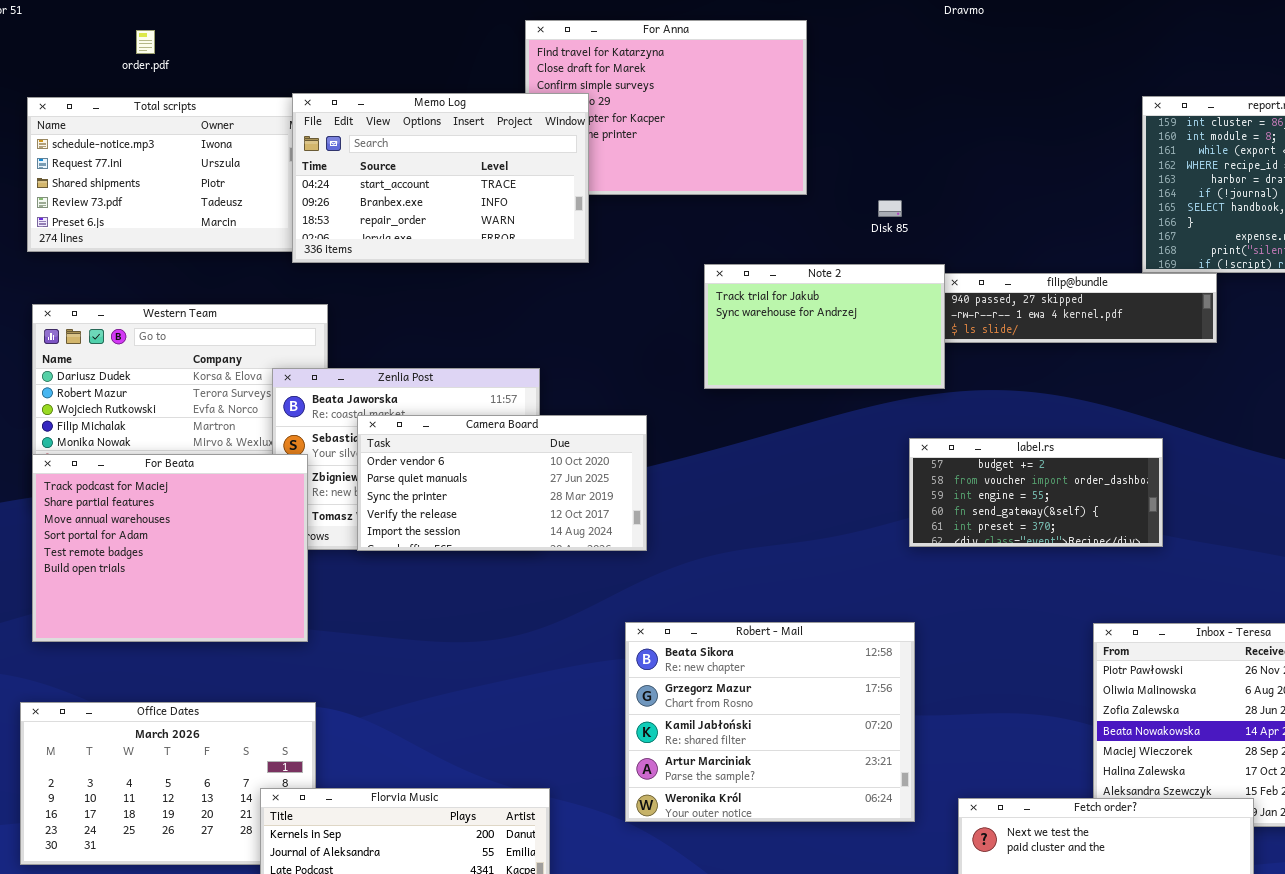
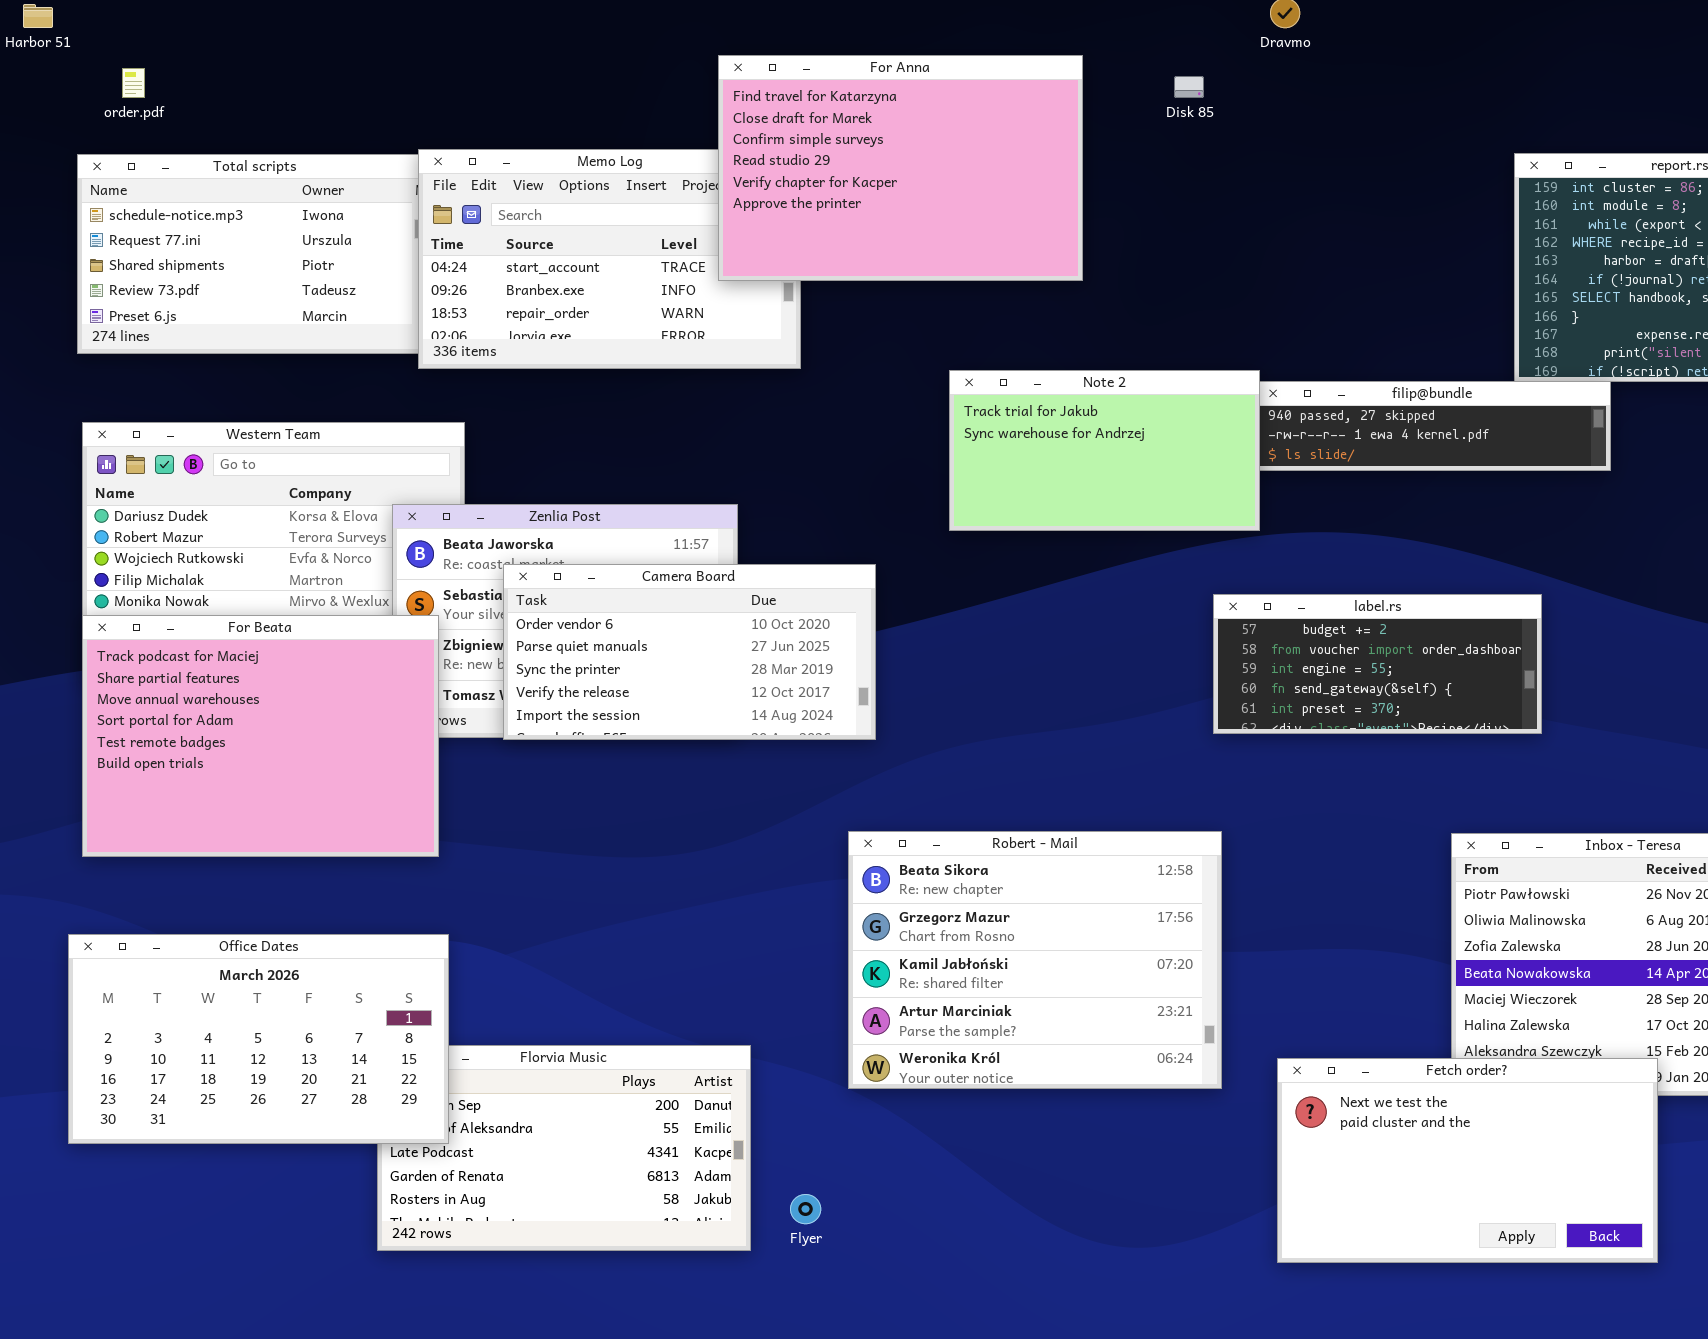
For Anna: [525,20,807,195] -> [718,55,1083,281], raised
order.pdf: [136,30,155,54] -> [122,68,145,98], moved
Disk 85: [878,200,902,217] -> [1174,76,1204,98], moved
Office Dates: [20,702,316,865] -> [68,934,449,1144], raised

